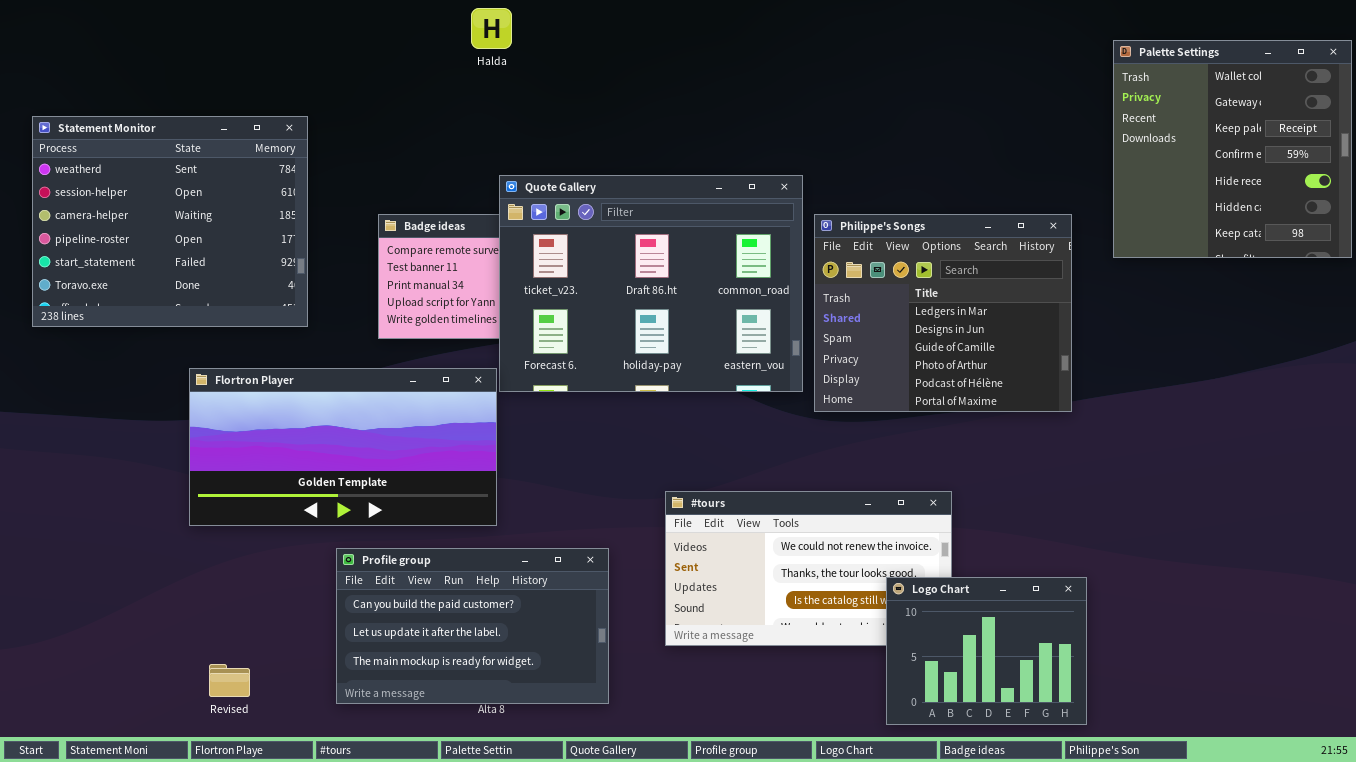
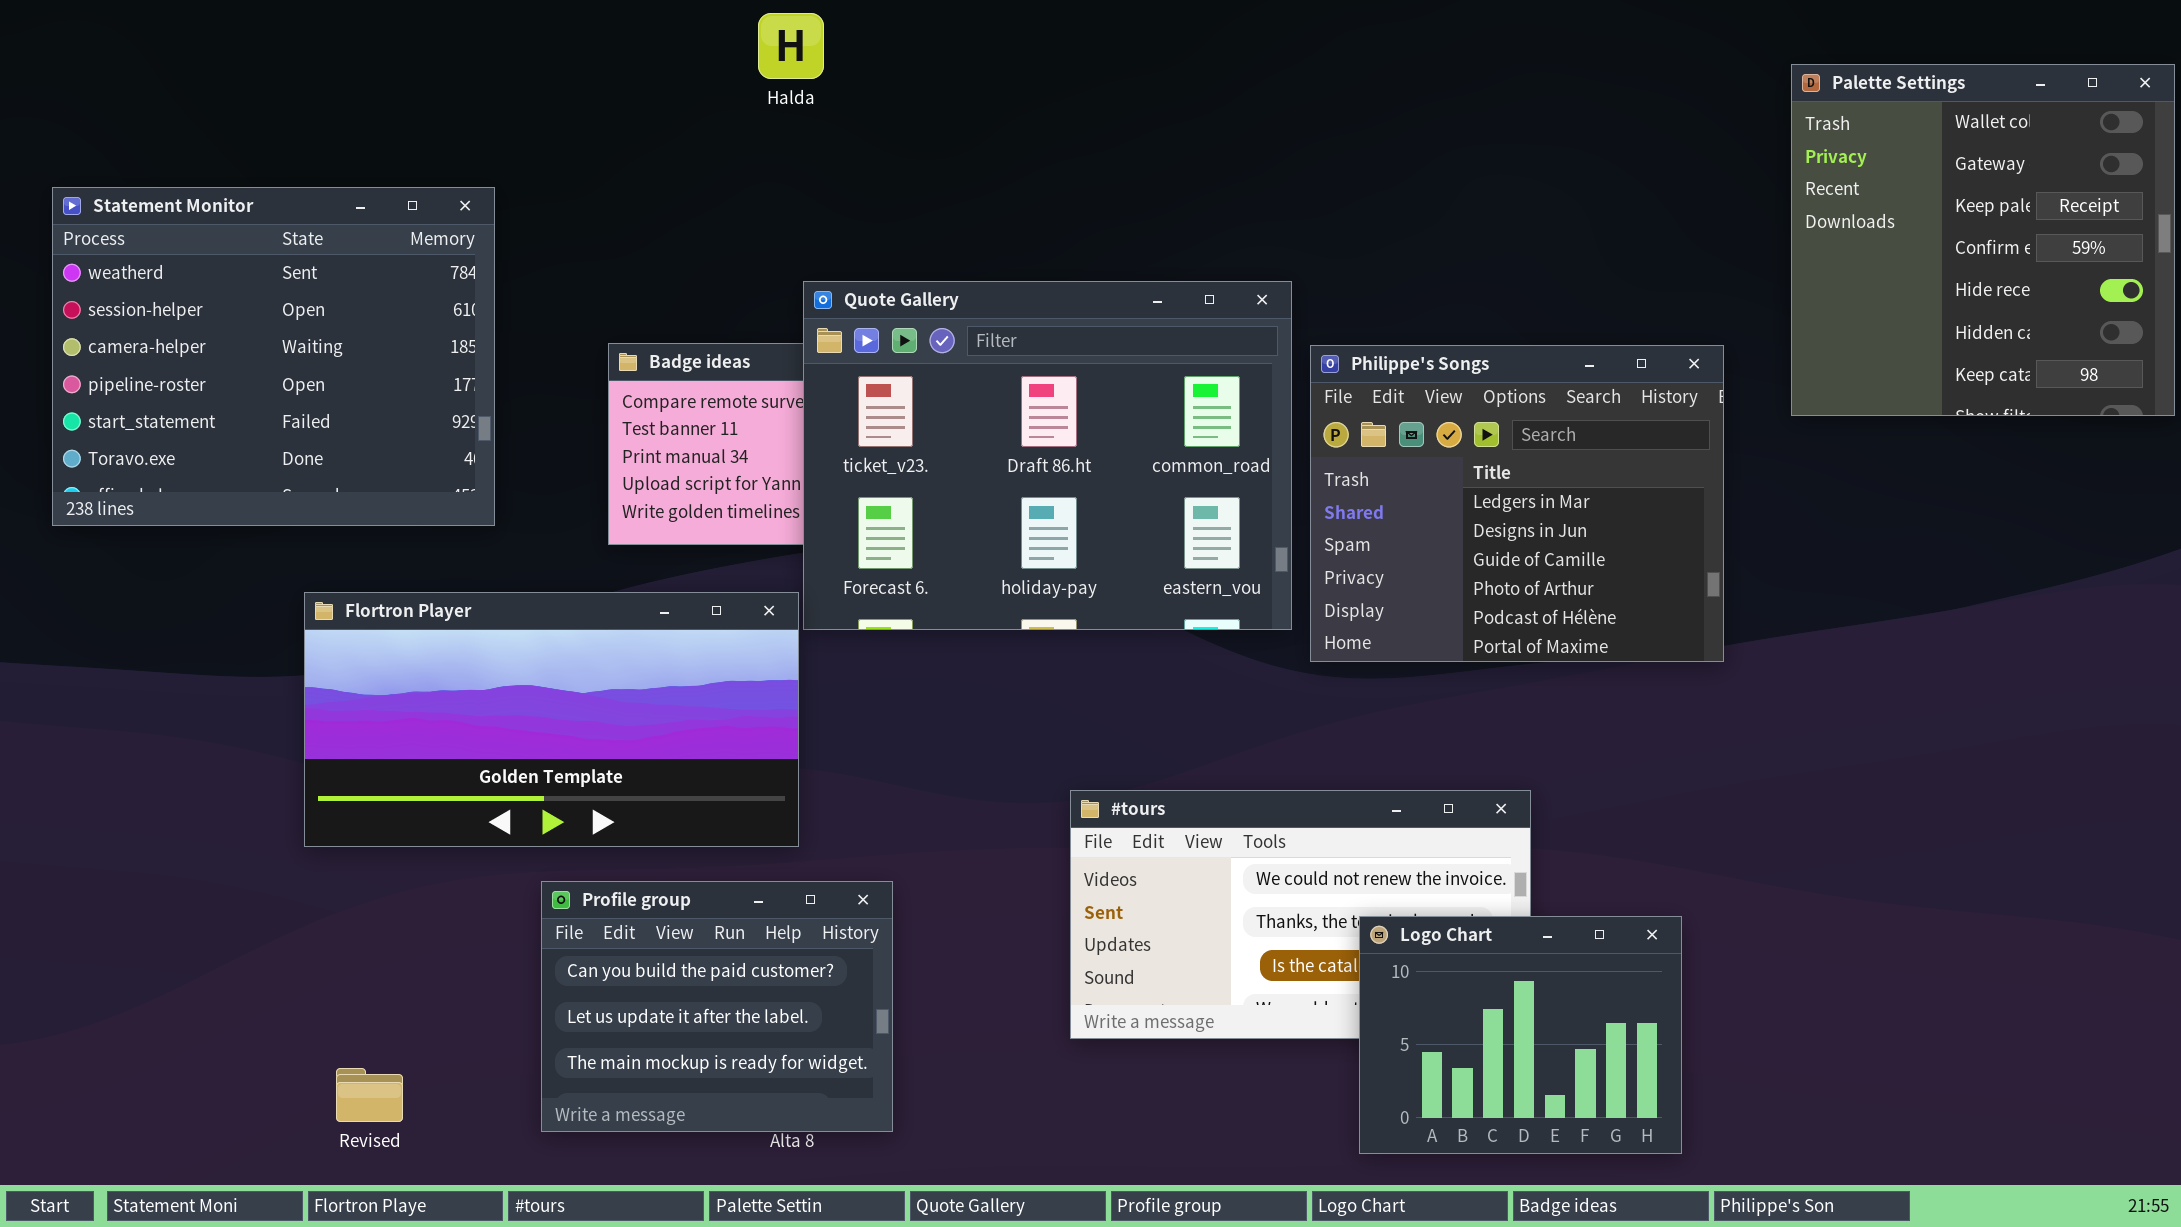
Profile group: [336,548,609,704] -> [541,881,893,1132], resized
Logo Chart: [886,577,1087,725] -> [1359,916,1682,1154], moved

